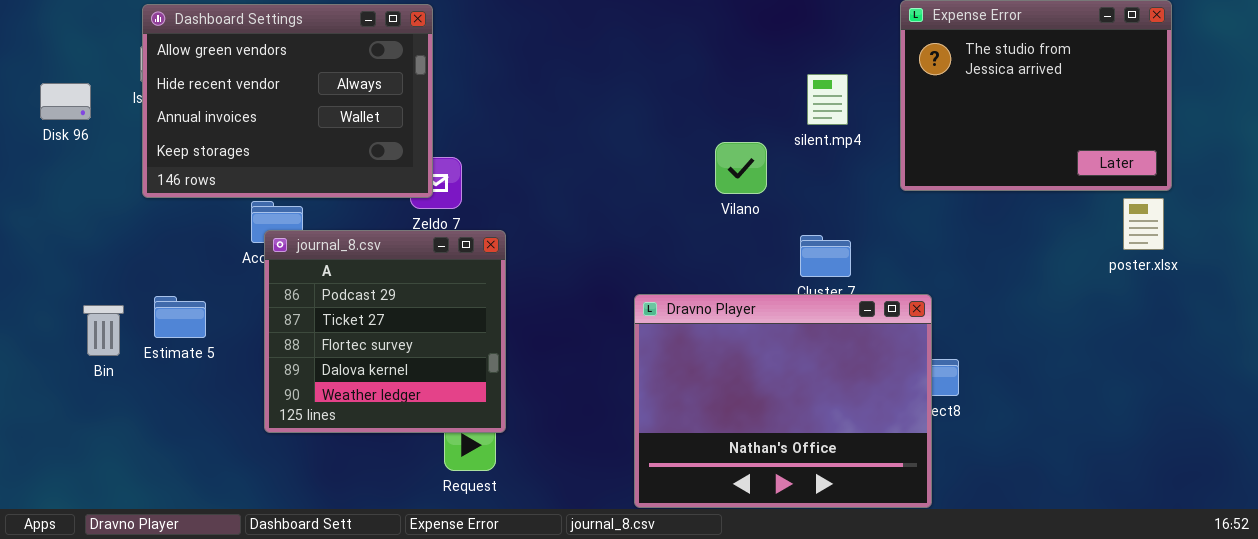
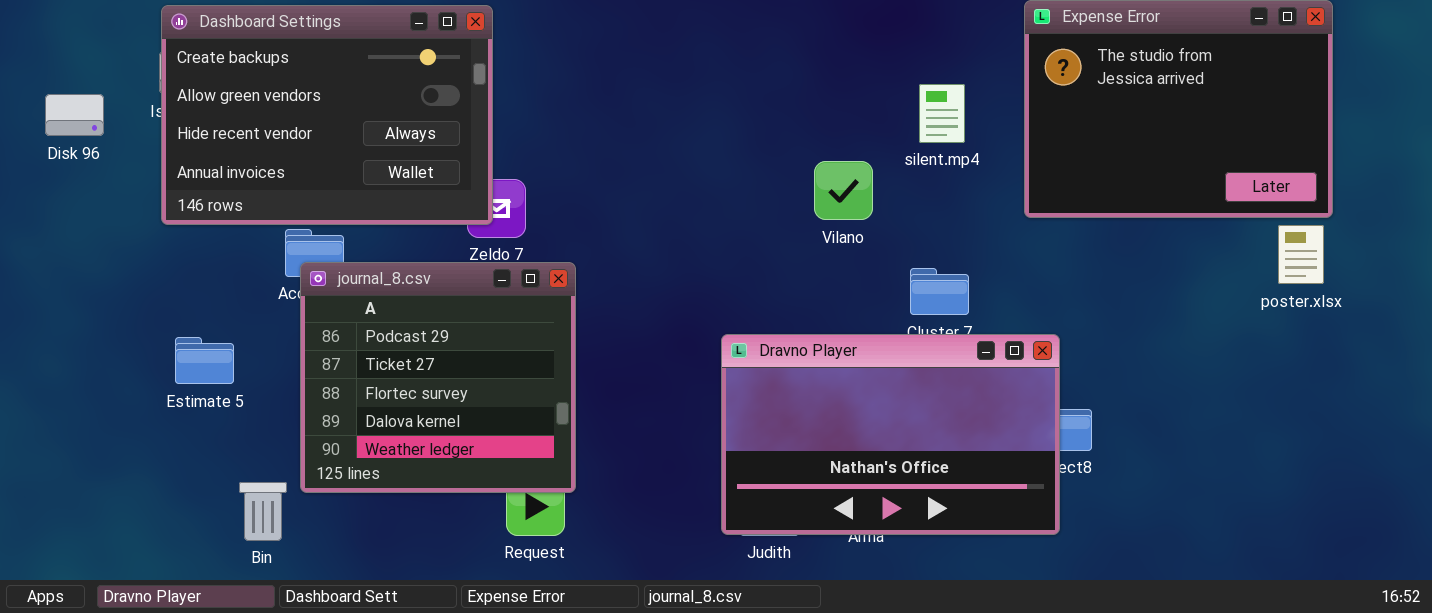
Dashboard Settings: [142,4,433,198] -> [161,5,493,225], scrolled up 1 row
Dravno Player: [634,294,932,508] -> [721,334,1060,535], resized
Bin: [83,305,124,356] -> [239,482,287,541], moved

